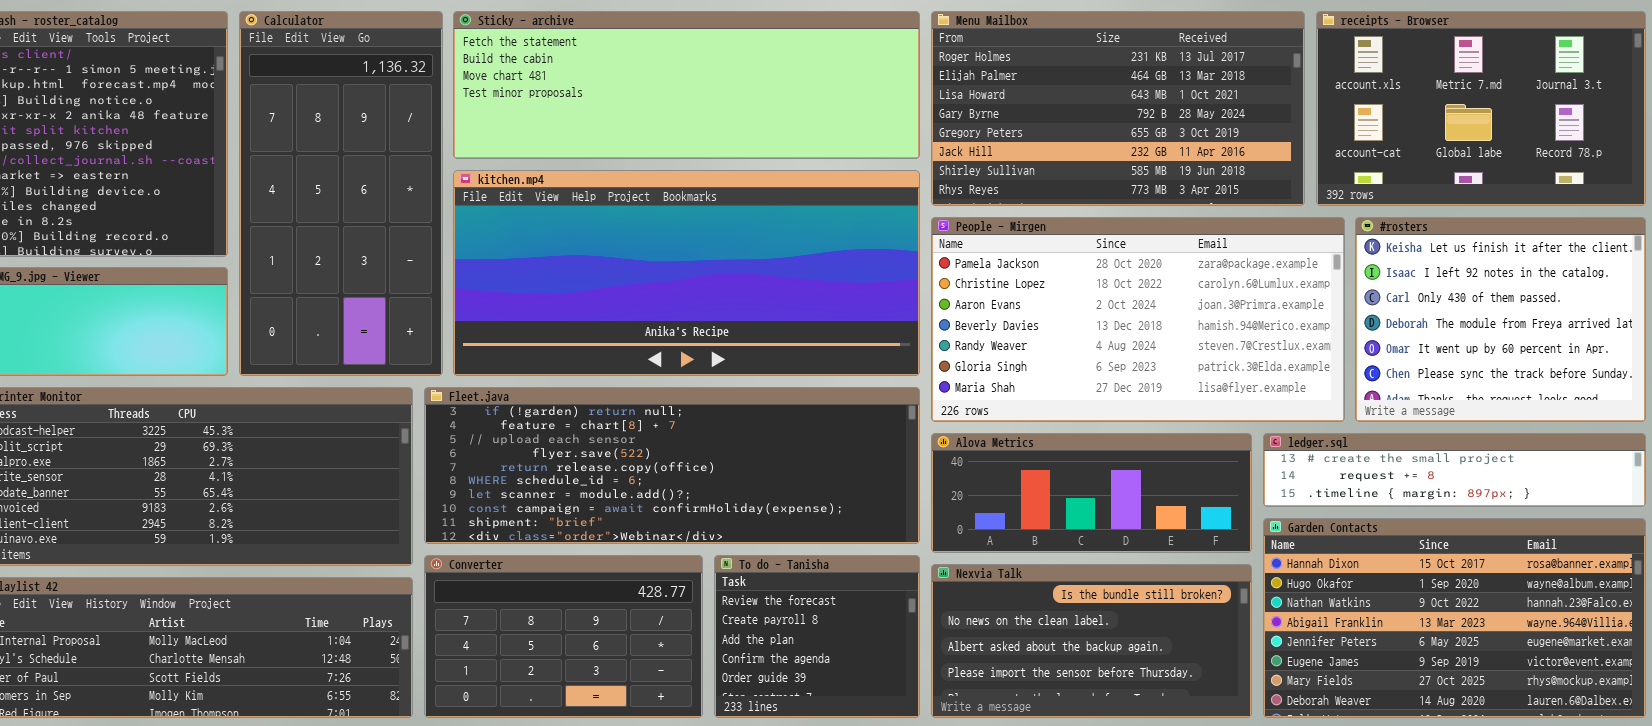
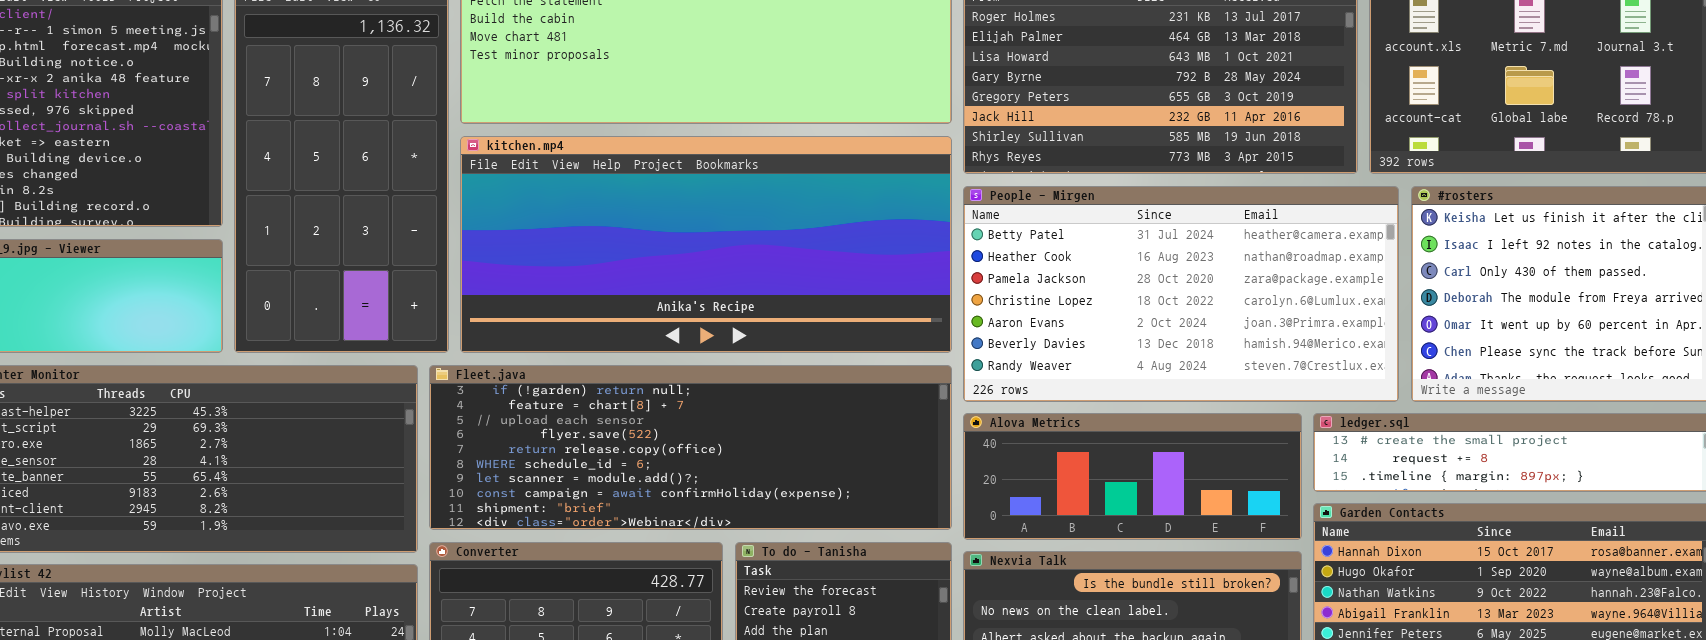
People - Mirgen: [931,217,1345,422] -> [963,186,1399,402], scrolled up 2 rows

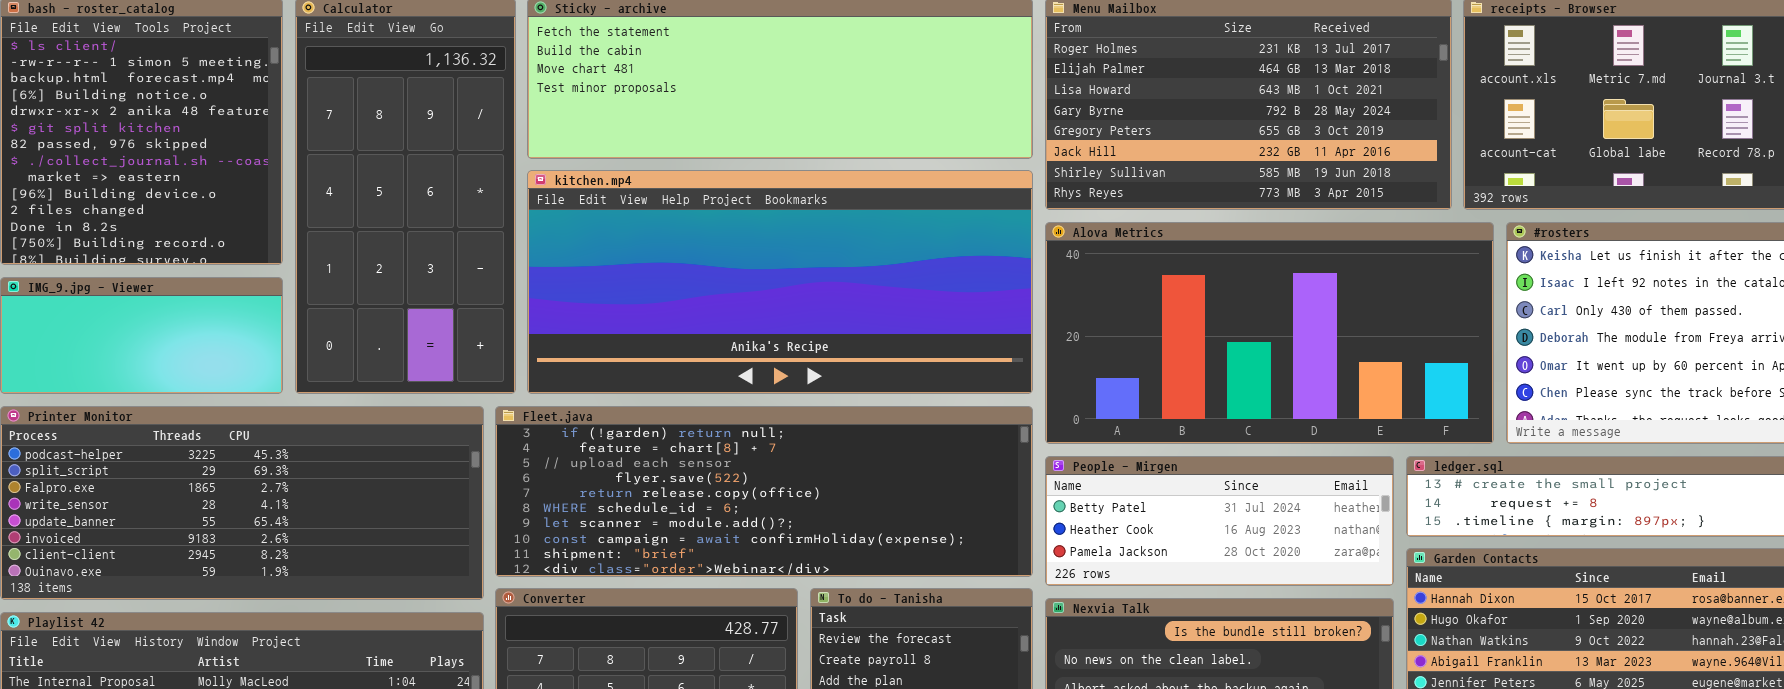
People - Mirgen: [963,186,1399,402] -> [1045,456,1394,586], moved, resized
Alova Metrics: [963,413,1302,540] -> [1045,222,1494,444], moved, resized

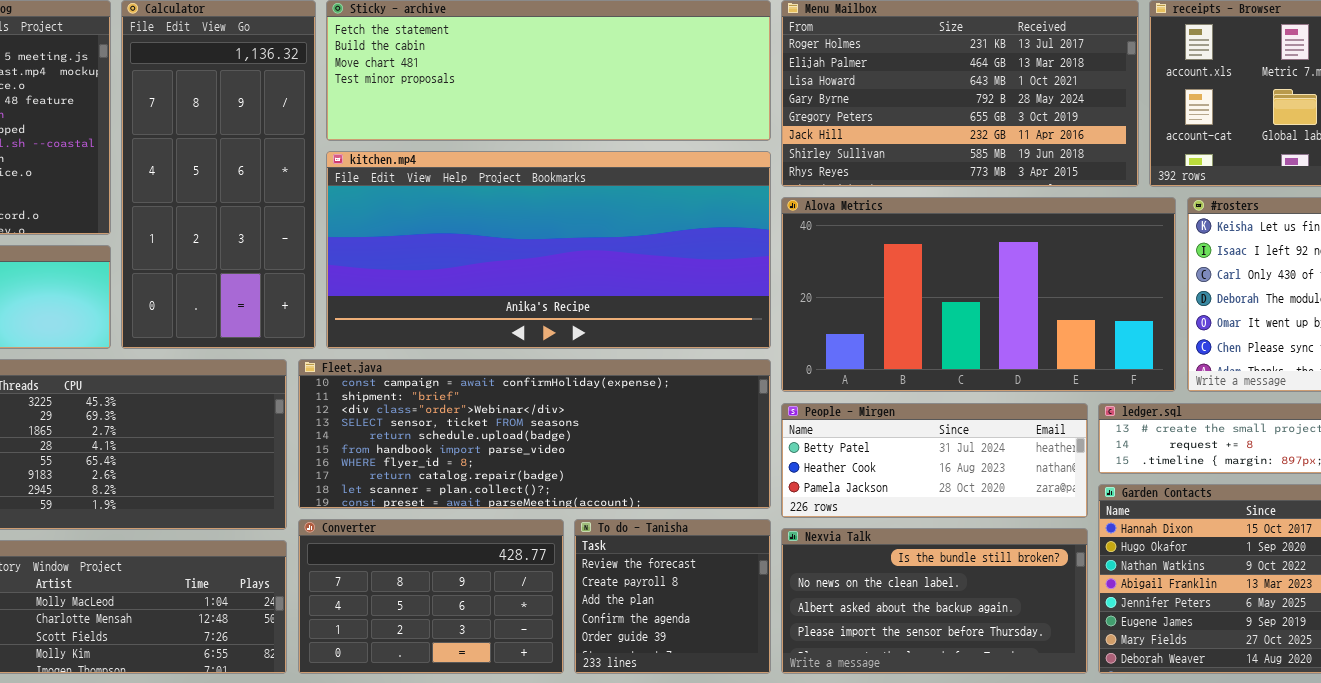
Fleet.java: [495,406,1033,577] -> [298,359,771,509], scrolled down 7 rows

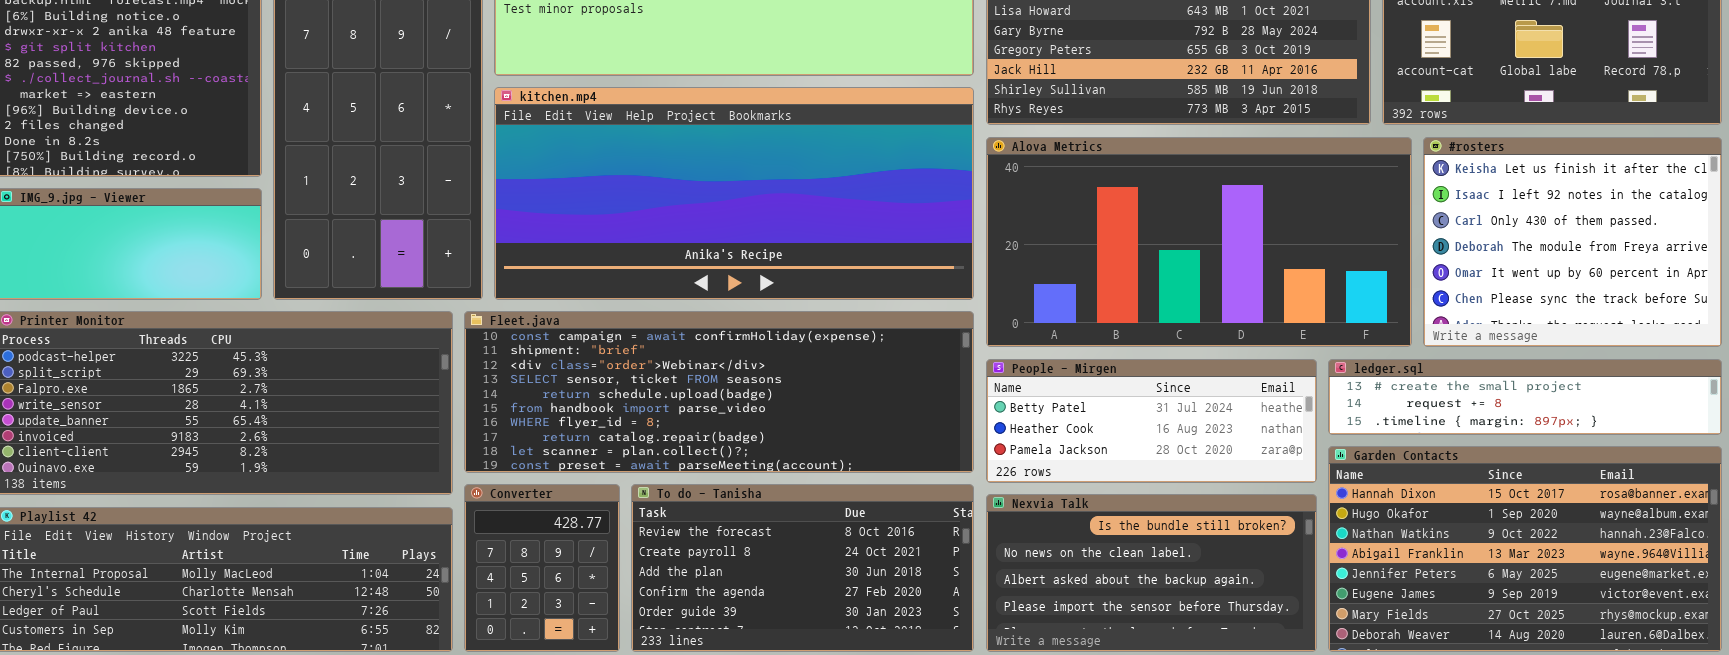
Converter: [298,519,564,674] -> [464,484,620,652], resized
To do - Tanisha: [574,519,771,674] -> [631,484,974,652], resized

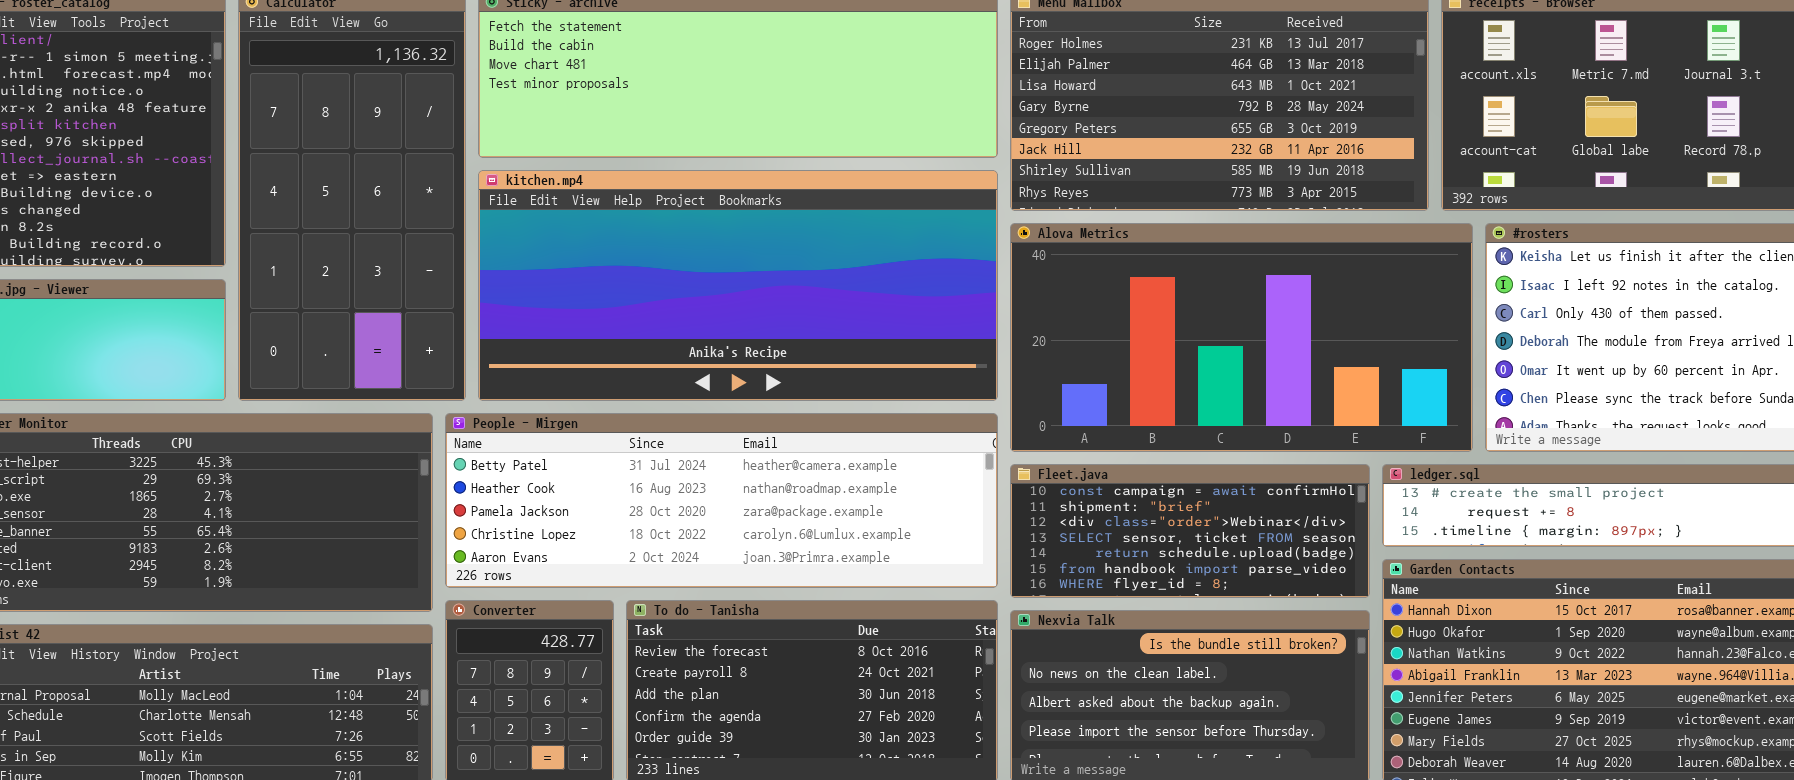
Fleet.java: [464,311,974,473] -> [1010,464,1370,598], moved, resized
People - Mirgen: [986,359,1317,483] -> [445,413,998,588], moved, resized

